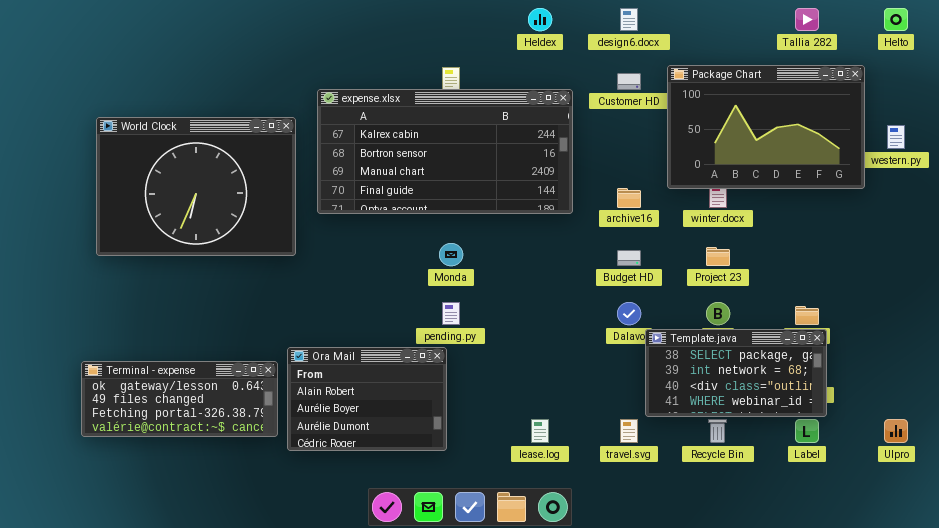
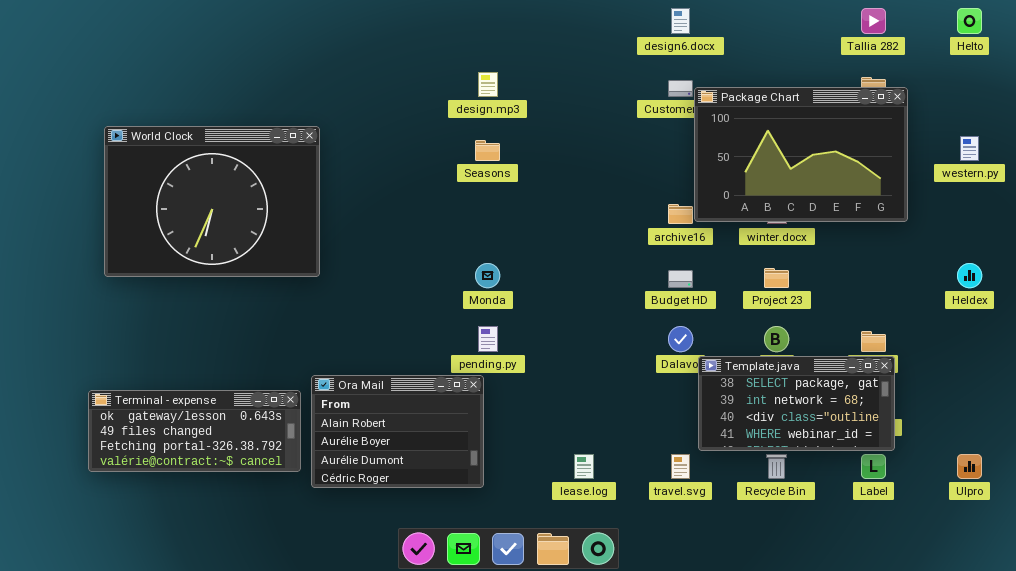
Heldex: [528,8,552,31] -> [957,263,982,288], moved
Package Chart: [667,65,865,189] -> [694,87,908,222], moved
expense.xlsx: [317,89,573,214] -> none, closed

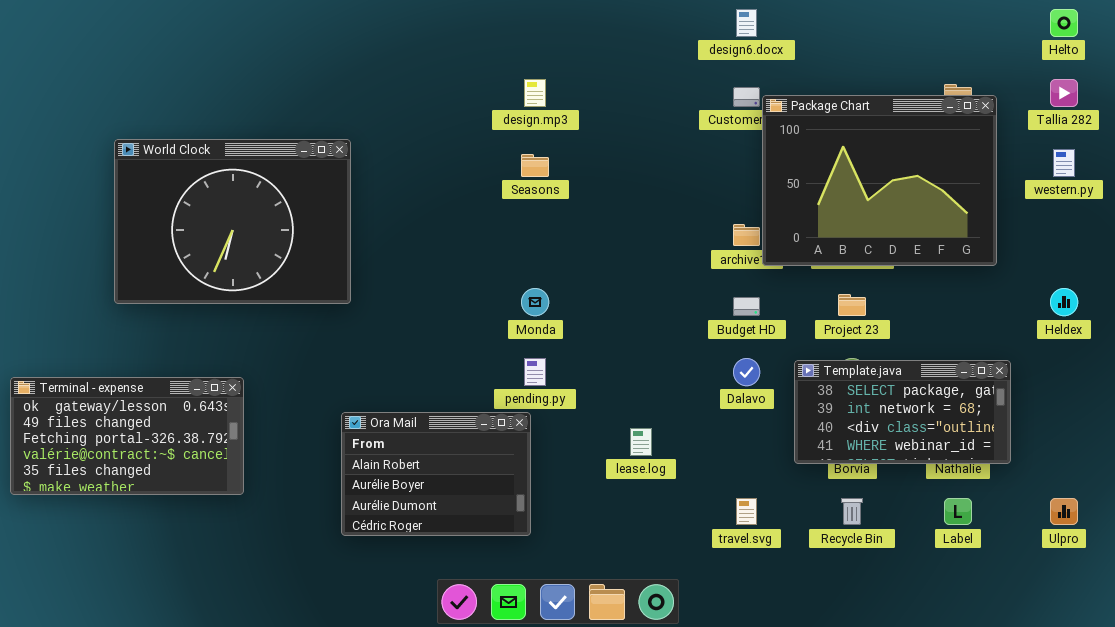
Tallia 282: [861,8,886,34] -> [1050,79,1078,107], moved
Package Chart: [694,87,908,222] -> [762,95,997,266], resized
Template.java: [698,356,895,451] -> [794,360,1011,464], moved
Terminal - expense: [88,390,301,472] -> [10,377,244,495], moved, resized
lease.log: [574,454,594,479] -> [630,428,652,456], moved

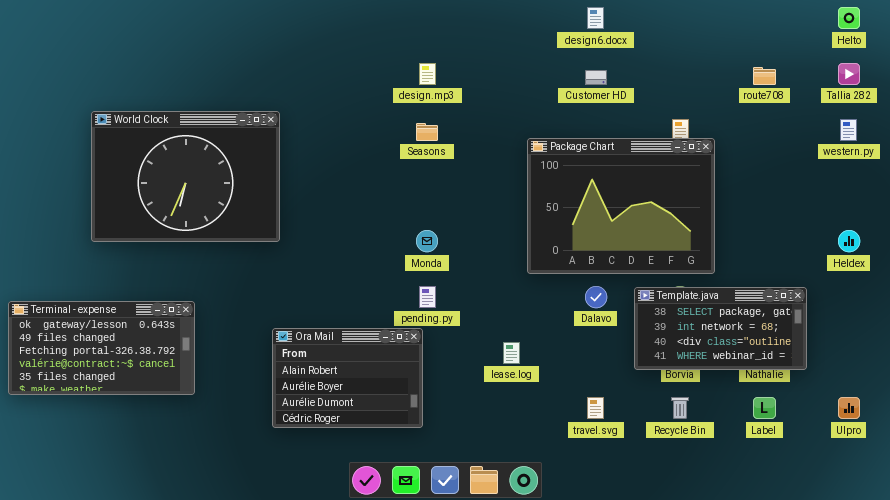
Package Chart: [762,95,997,266] -> [527,138,715,274], moved

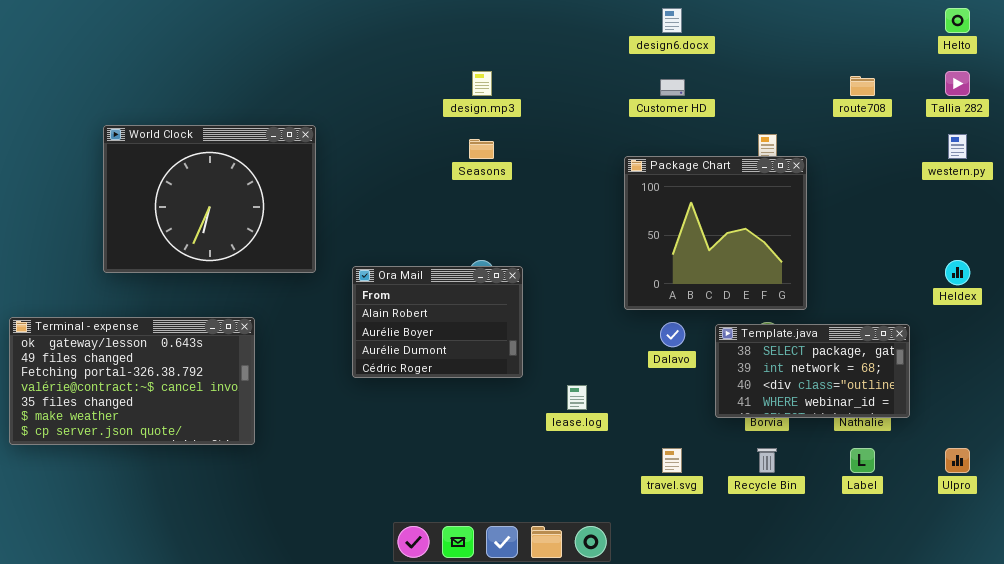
Package Chart: [527,138,715,274] -> [624,156,807,310], resized
Terminal - expense: [8,301,195,395] -> [9,317,255,445], resized
Ora Mail: [272,328,423,428] -> [352,266,523,378], moved

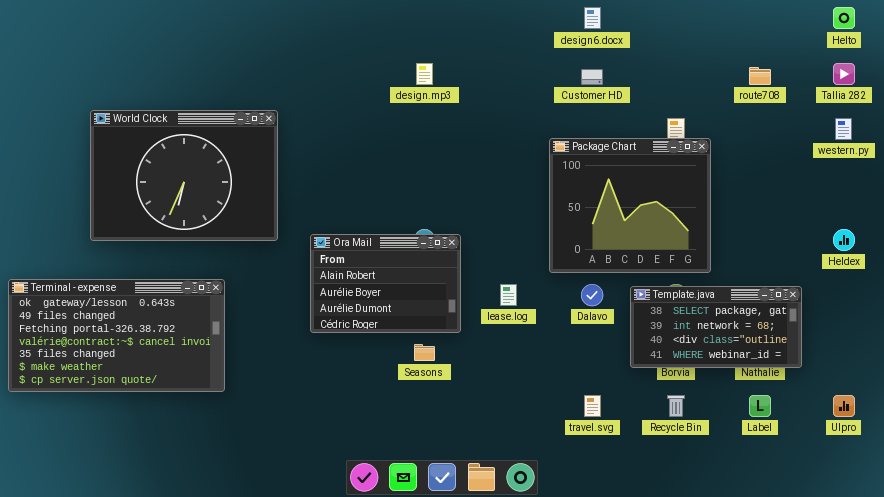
Seasons: [469,139,494,159] -> [414,344,435,361], moved
lease.log: [567,385,587,410] -> [500,284,517,306], moved

